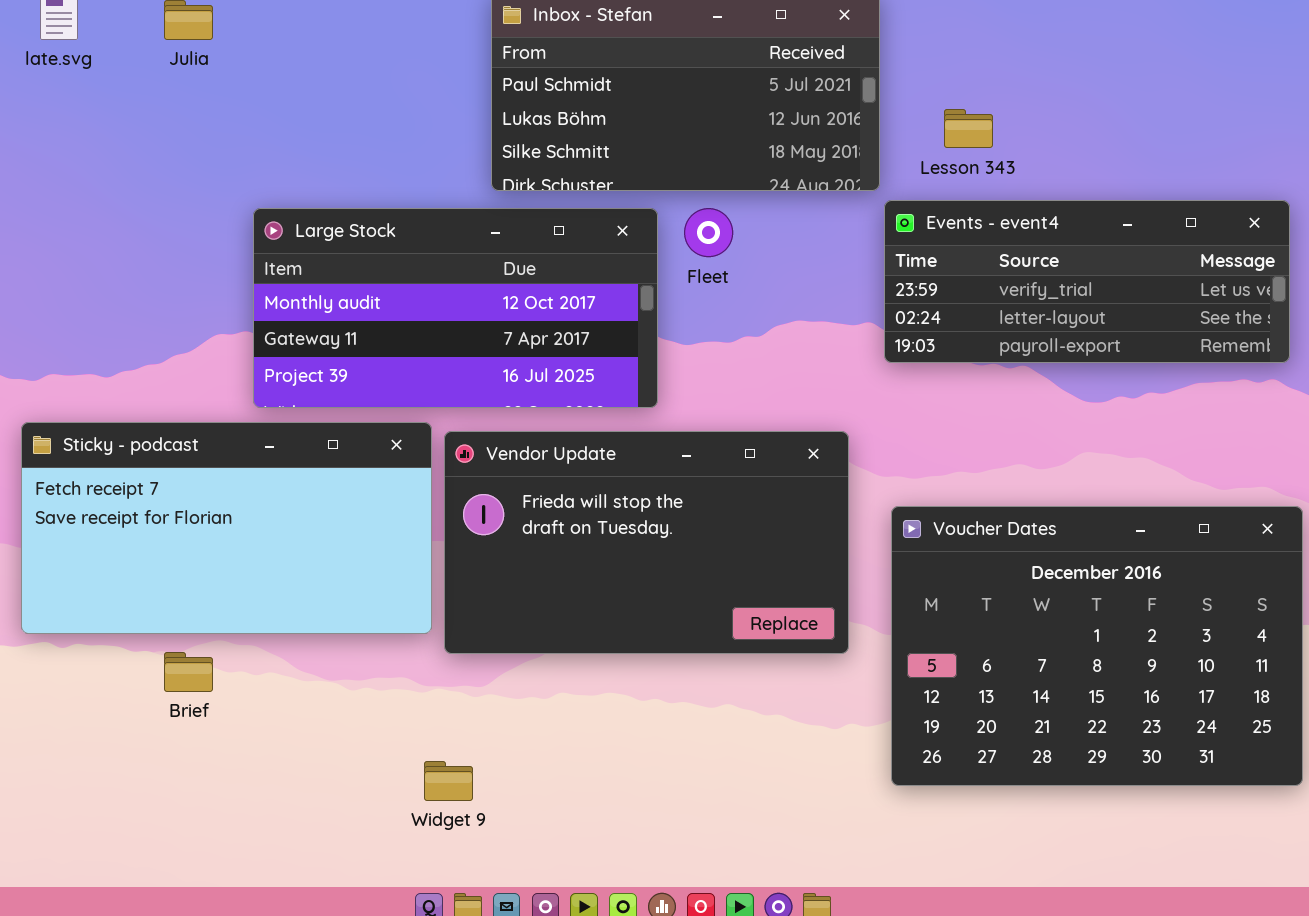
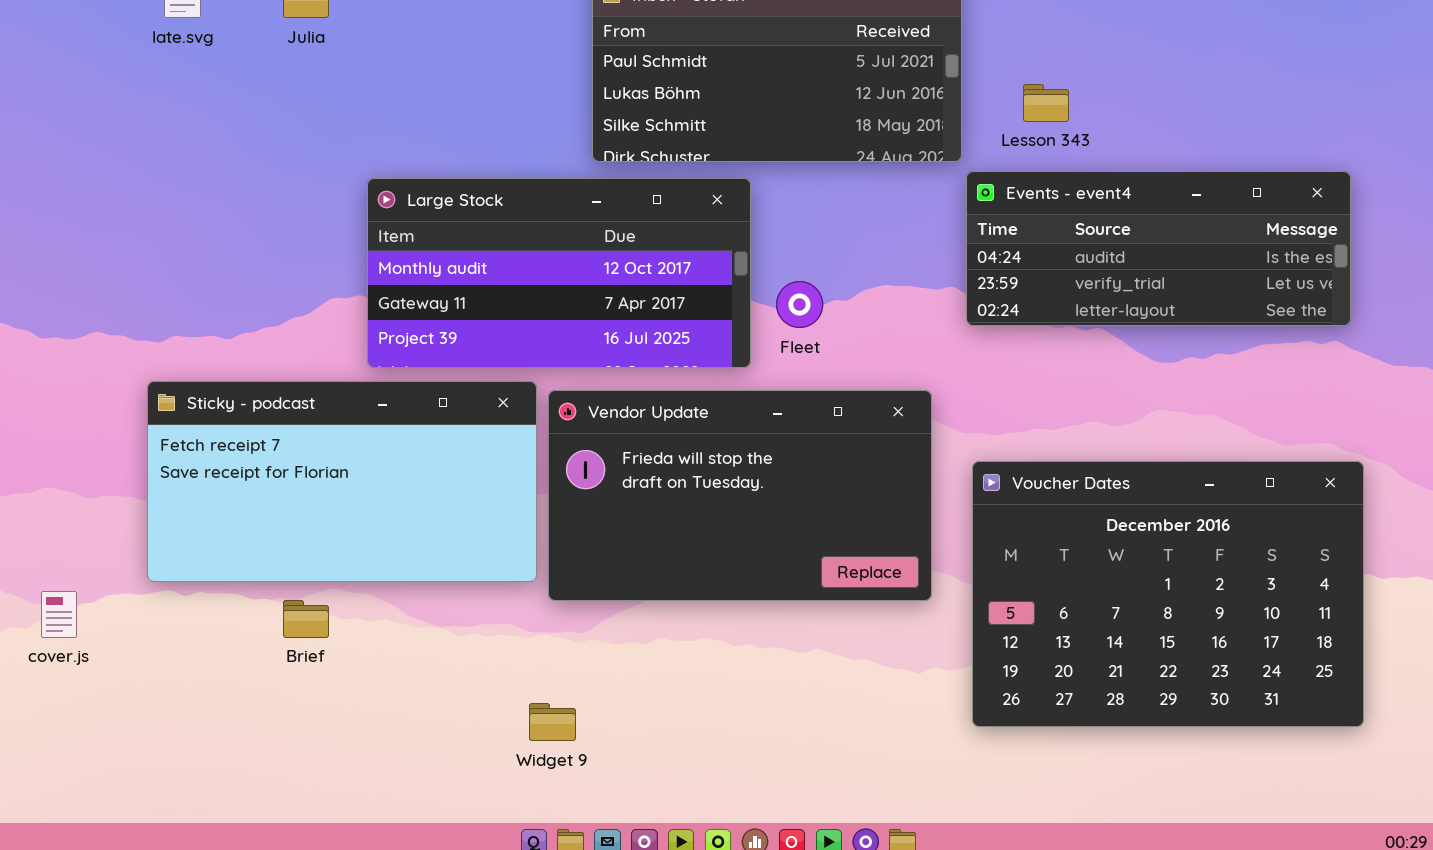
Events - event4: [884,200,1290,363] -> [966,171,1351,326], scrolled up 1 row
Fleet: [684,208,733,257] -> [776,281,823,328], moved

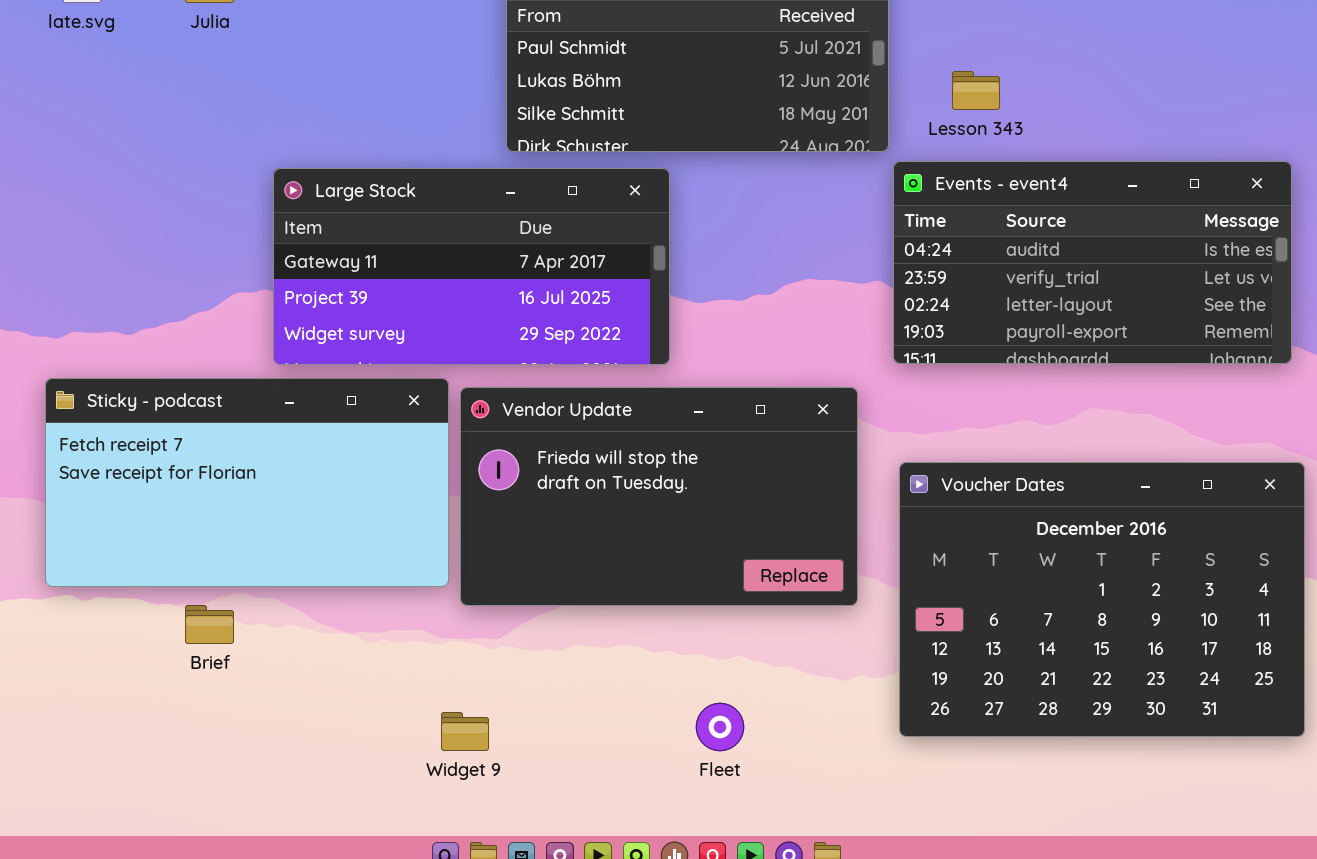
Events - event4: [966,171,1351,326] -> [893,161,1292,364], resized
Large Stock: [367,178,751,368] -> [273,168,670,365], scrolled down 1 row
Fleet: [776,281,823,328] -> [696,703,744,751], moved

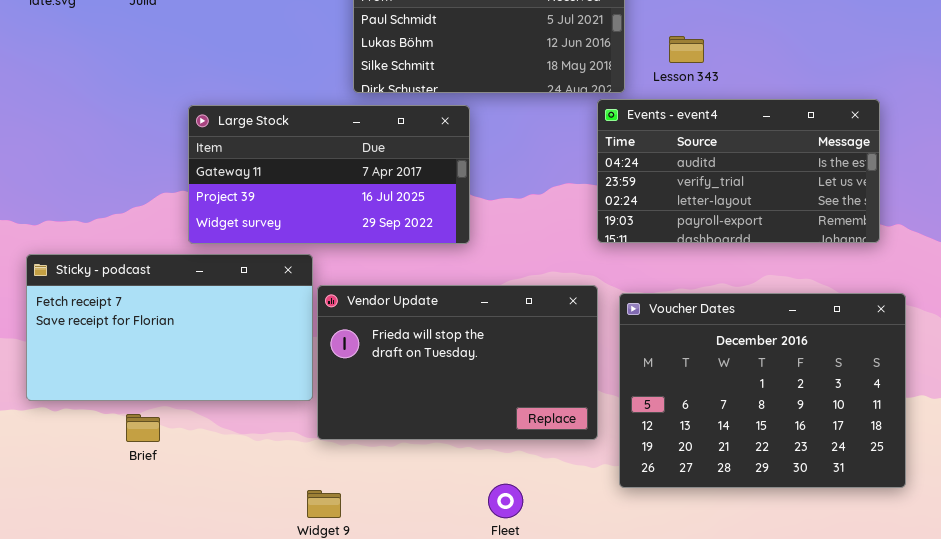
Events - event4: [893,161,1292,364] -> [597,99,880,243], moved
Vendor Update: [460,387,858,606] -> [317,285,598,440], moved
Voucher Dates: [899,462,1305,737] -> [619,293,906,488], moved

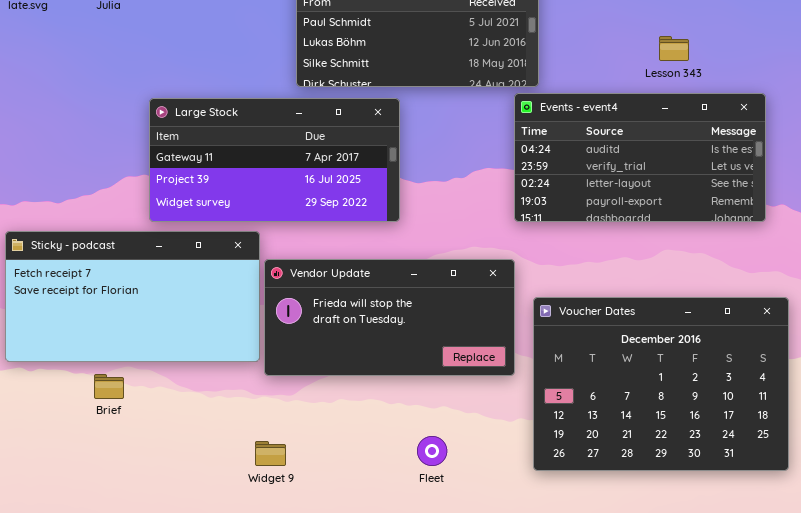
Lesson 343: [669,36,704,63] -> [659,36,689,61], moved
Vendor Update: [317,285,598,440] -> [264,259,515,376], resized
Voucher Dates: [619,293,906,488] -> [533,297,789,471], moved

